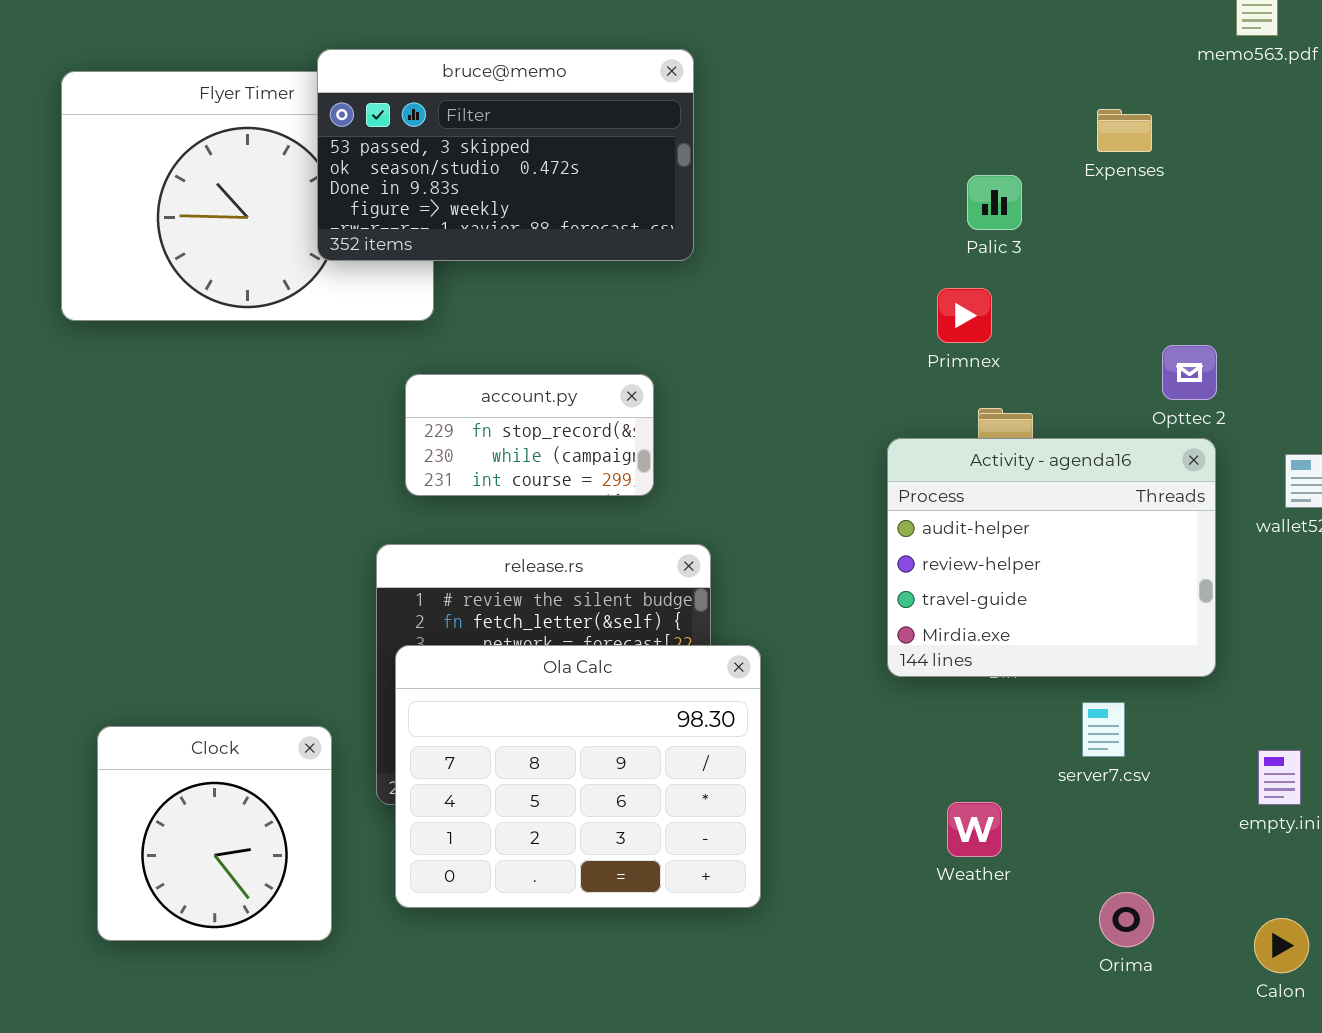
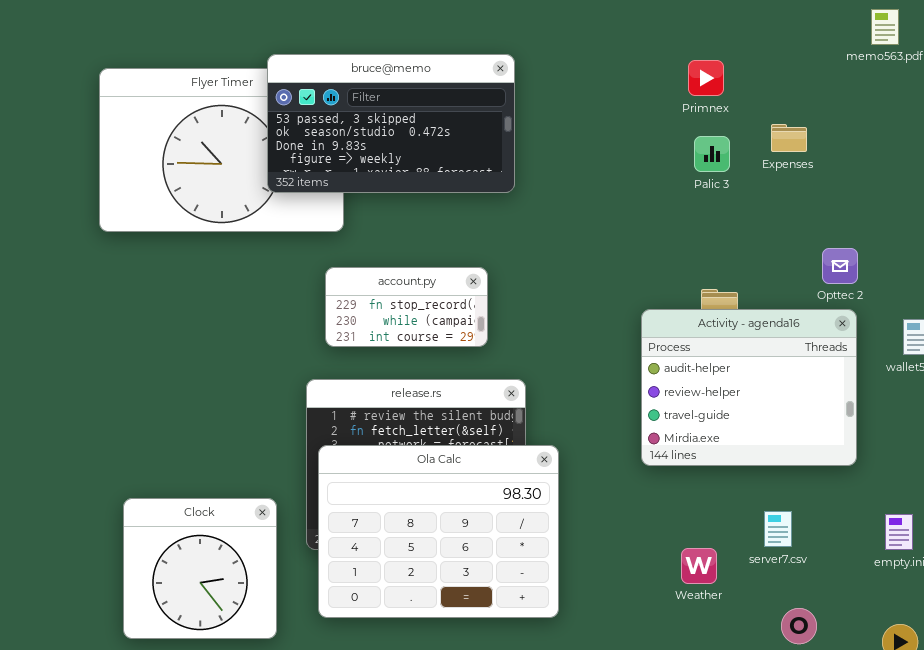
Expenses: [1097,109,1152,152] -> [771,124,807,152], moved
Primnex: [937,288,992,343] -> [688,60,724,96], moved
server7.csv: [1082,702,1125,757] -> [764,511,792,547], moved

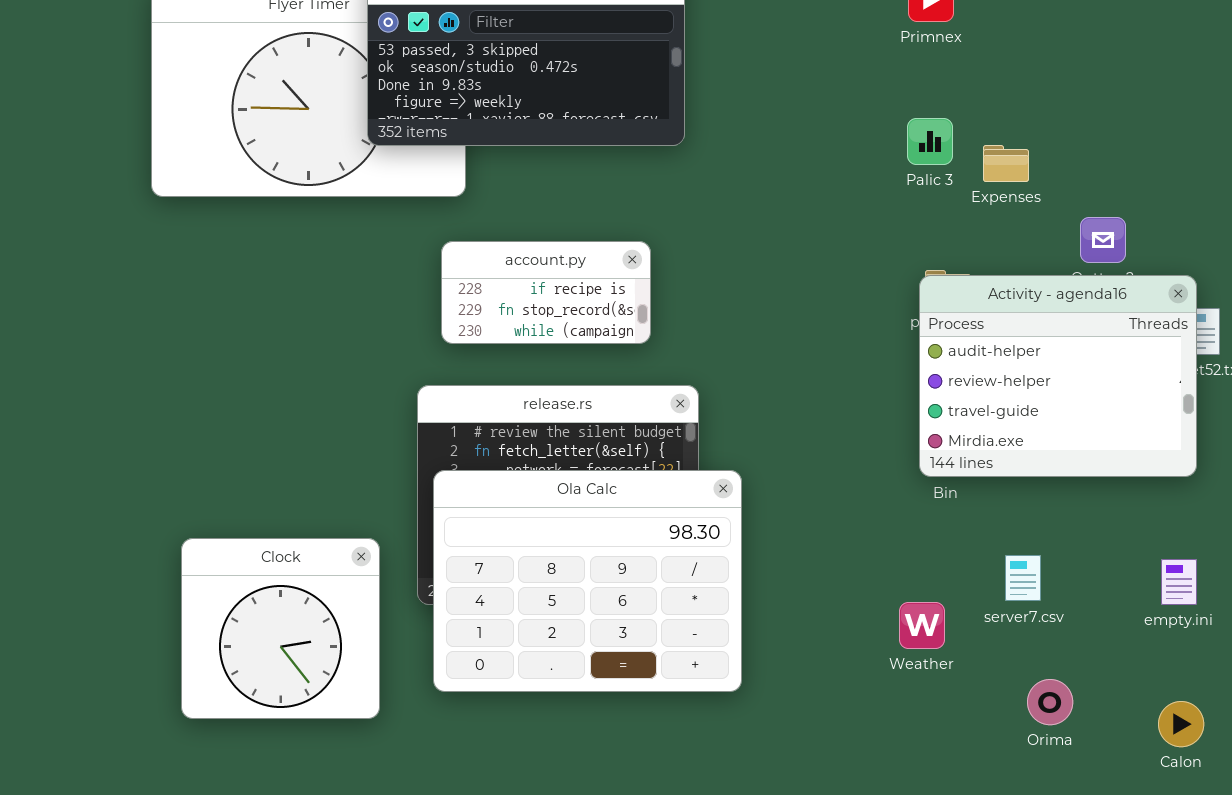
Expenses: [771,124,807,152] -> [983,145,1029,182], moved
Palic 3: [694,136,730,172] -> [907,118,953,165], moved
account.py: [325,267,488,347] -> [441,241,651,344], scrolled up 1 row
Activity - agenda16: [641,309,857,466] -> [919,275,1197,477], moved

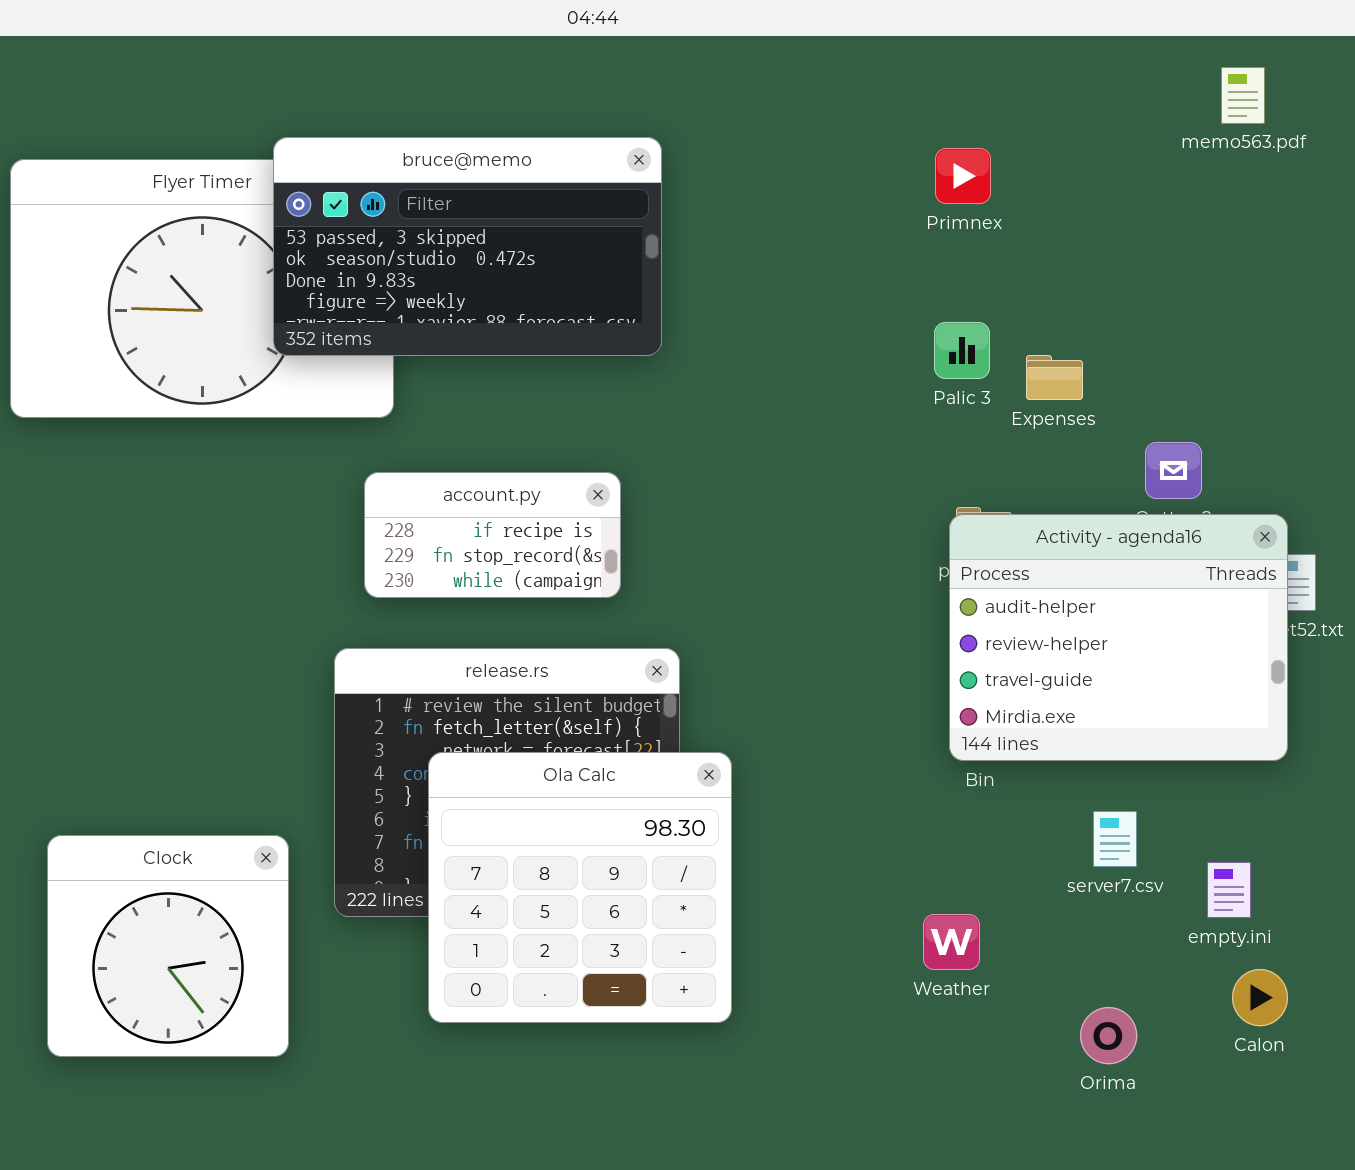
Ola Calc: [433,470,742,692] -> [428,752,732,1023], resized
server7.csv: [1005,555,1041,601] -> [1093,811,1137,867], moved
empty.ini: [1161,559,1197,605] -> [1207,862,1251,918], moved
Calon: [1158,701,1204,747] -> [1232,969,1288,1026], moved

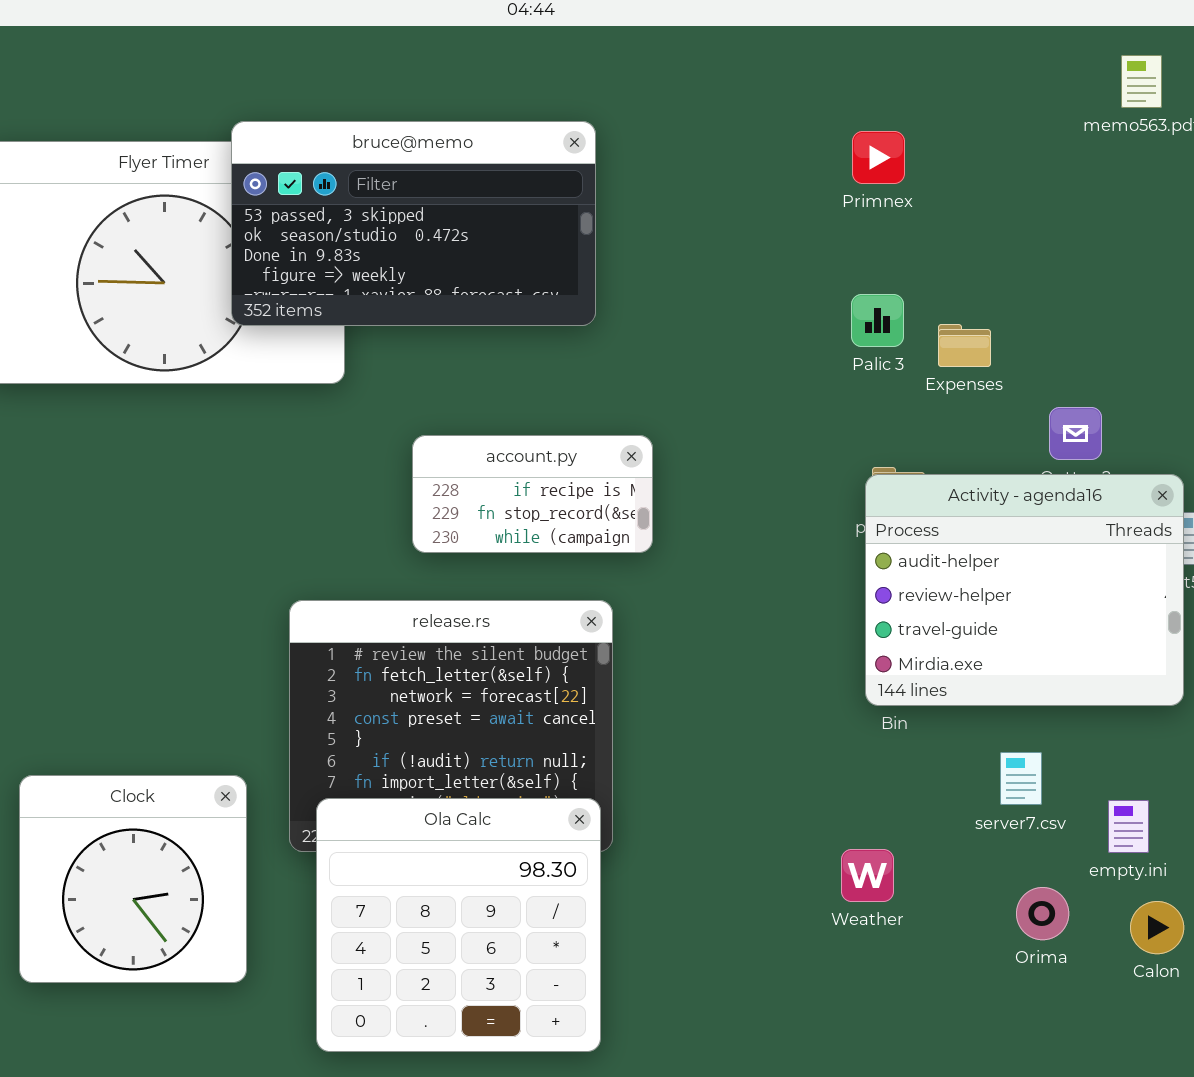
account.py: [364,472,621,598] -> [412,435,653,553], moved
Ola Calc: [428,752,732,1023] -> [316,798,601,1052], moved
Orima: [1080,1007,1137,1064] -> [1016,887,1069,940], moved

